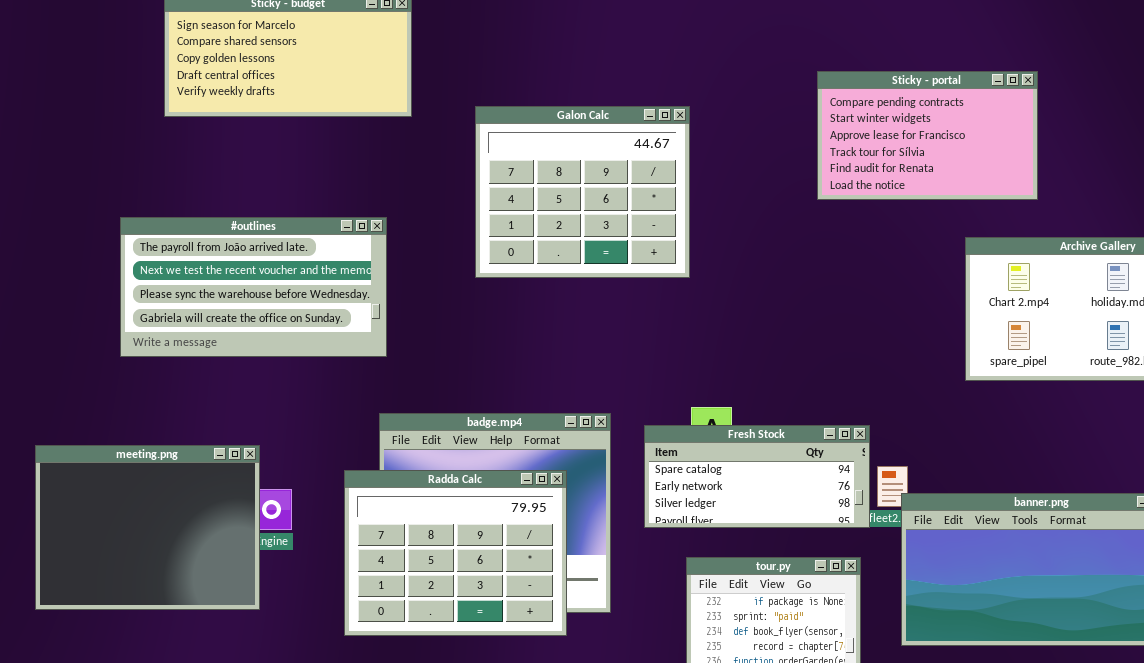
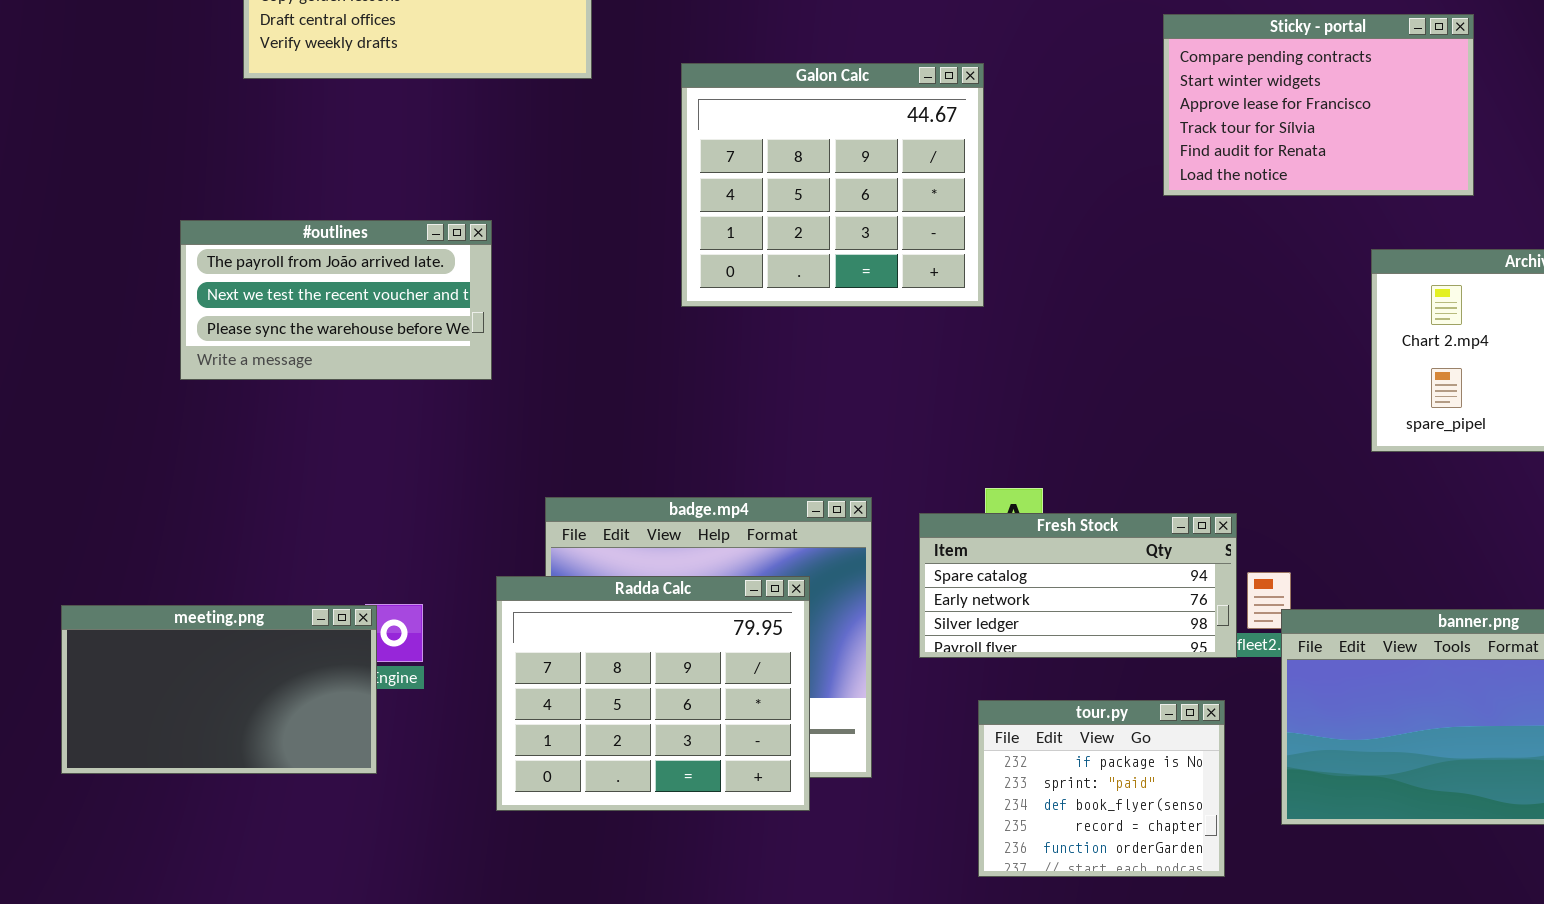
#outlines: [120,217,387,357] -> [180,220,492,380], resized
meeting.png: [35,445,260,610] -> [61,605,377,774], resized

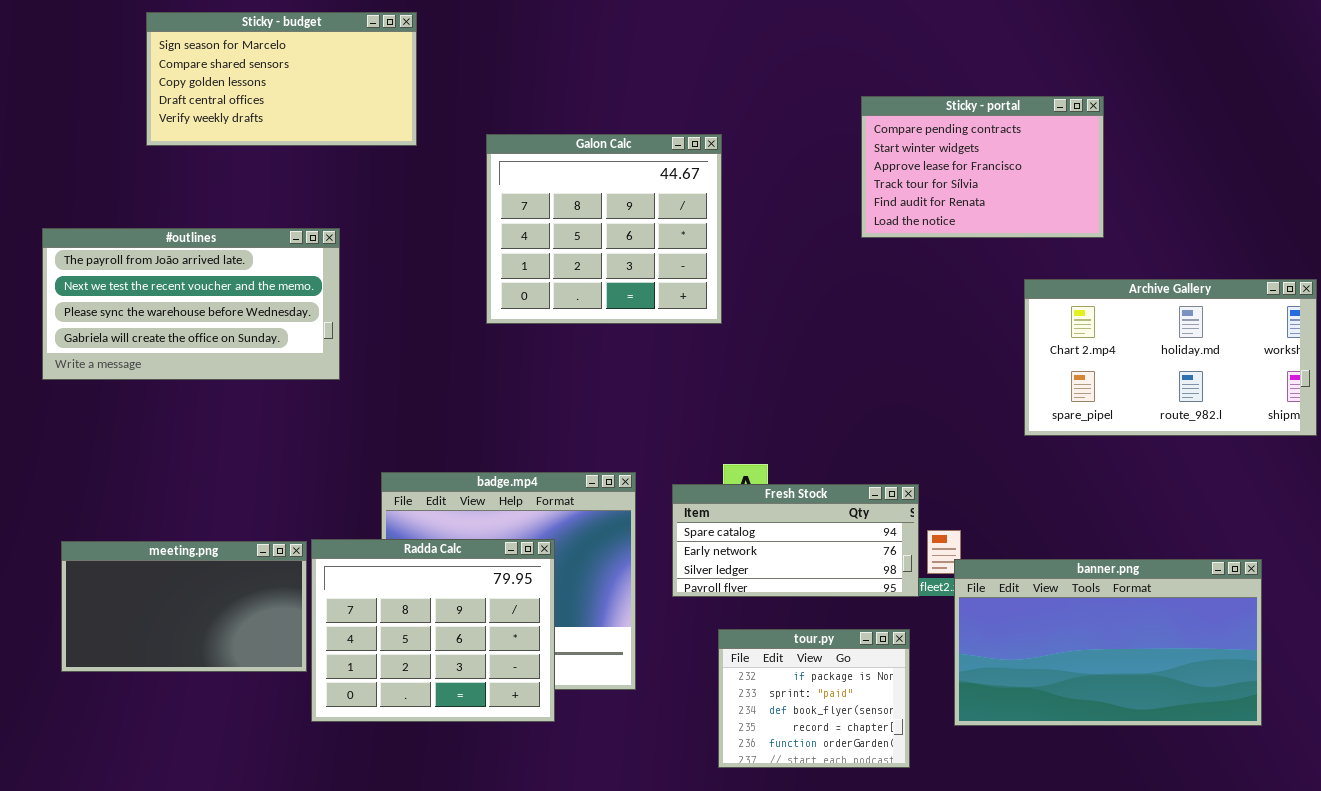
#outlines: [180,220,492,380] -> [42,228,340,380], resized
Radda Calc: [496,576,810,811] -> [311,539,555,722], moved
meeting.png: [61,605,377,774] -> [61,541,307,672], moved

